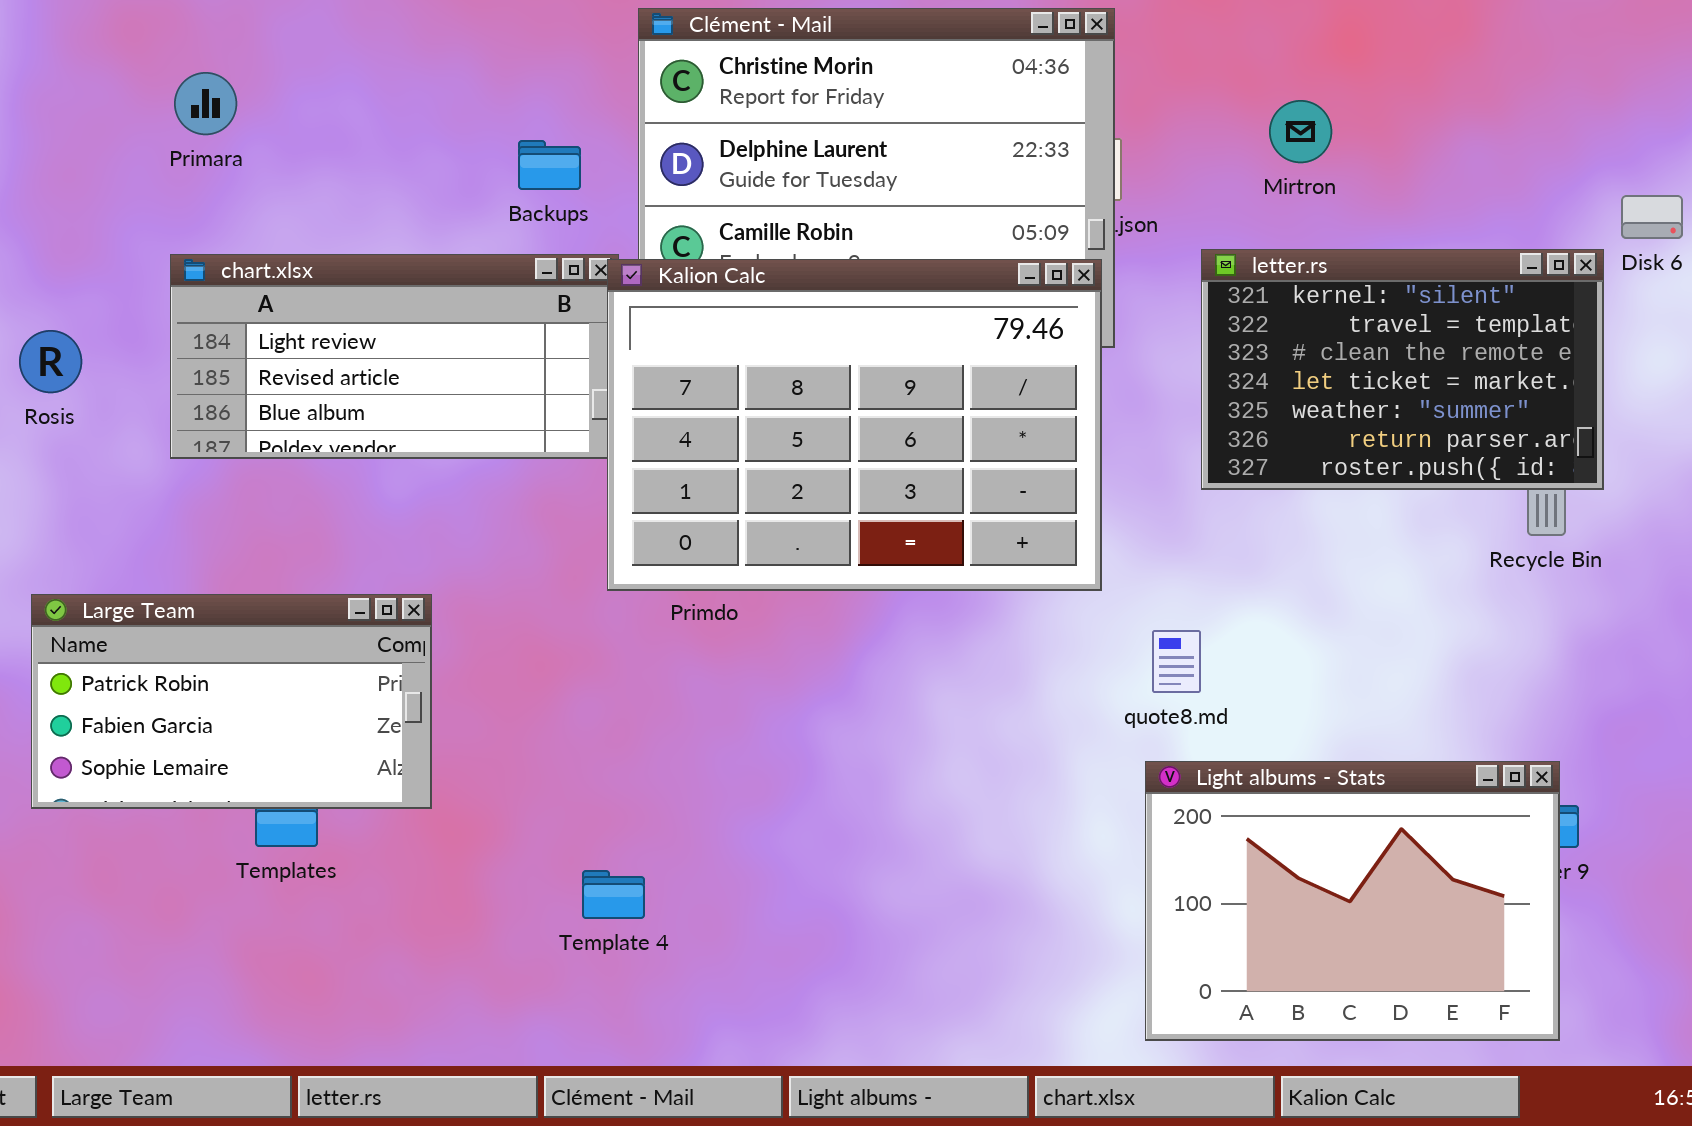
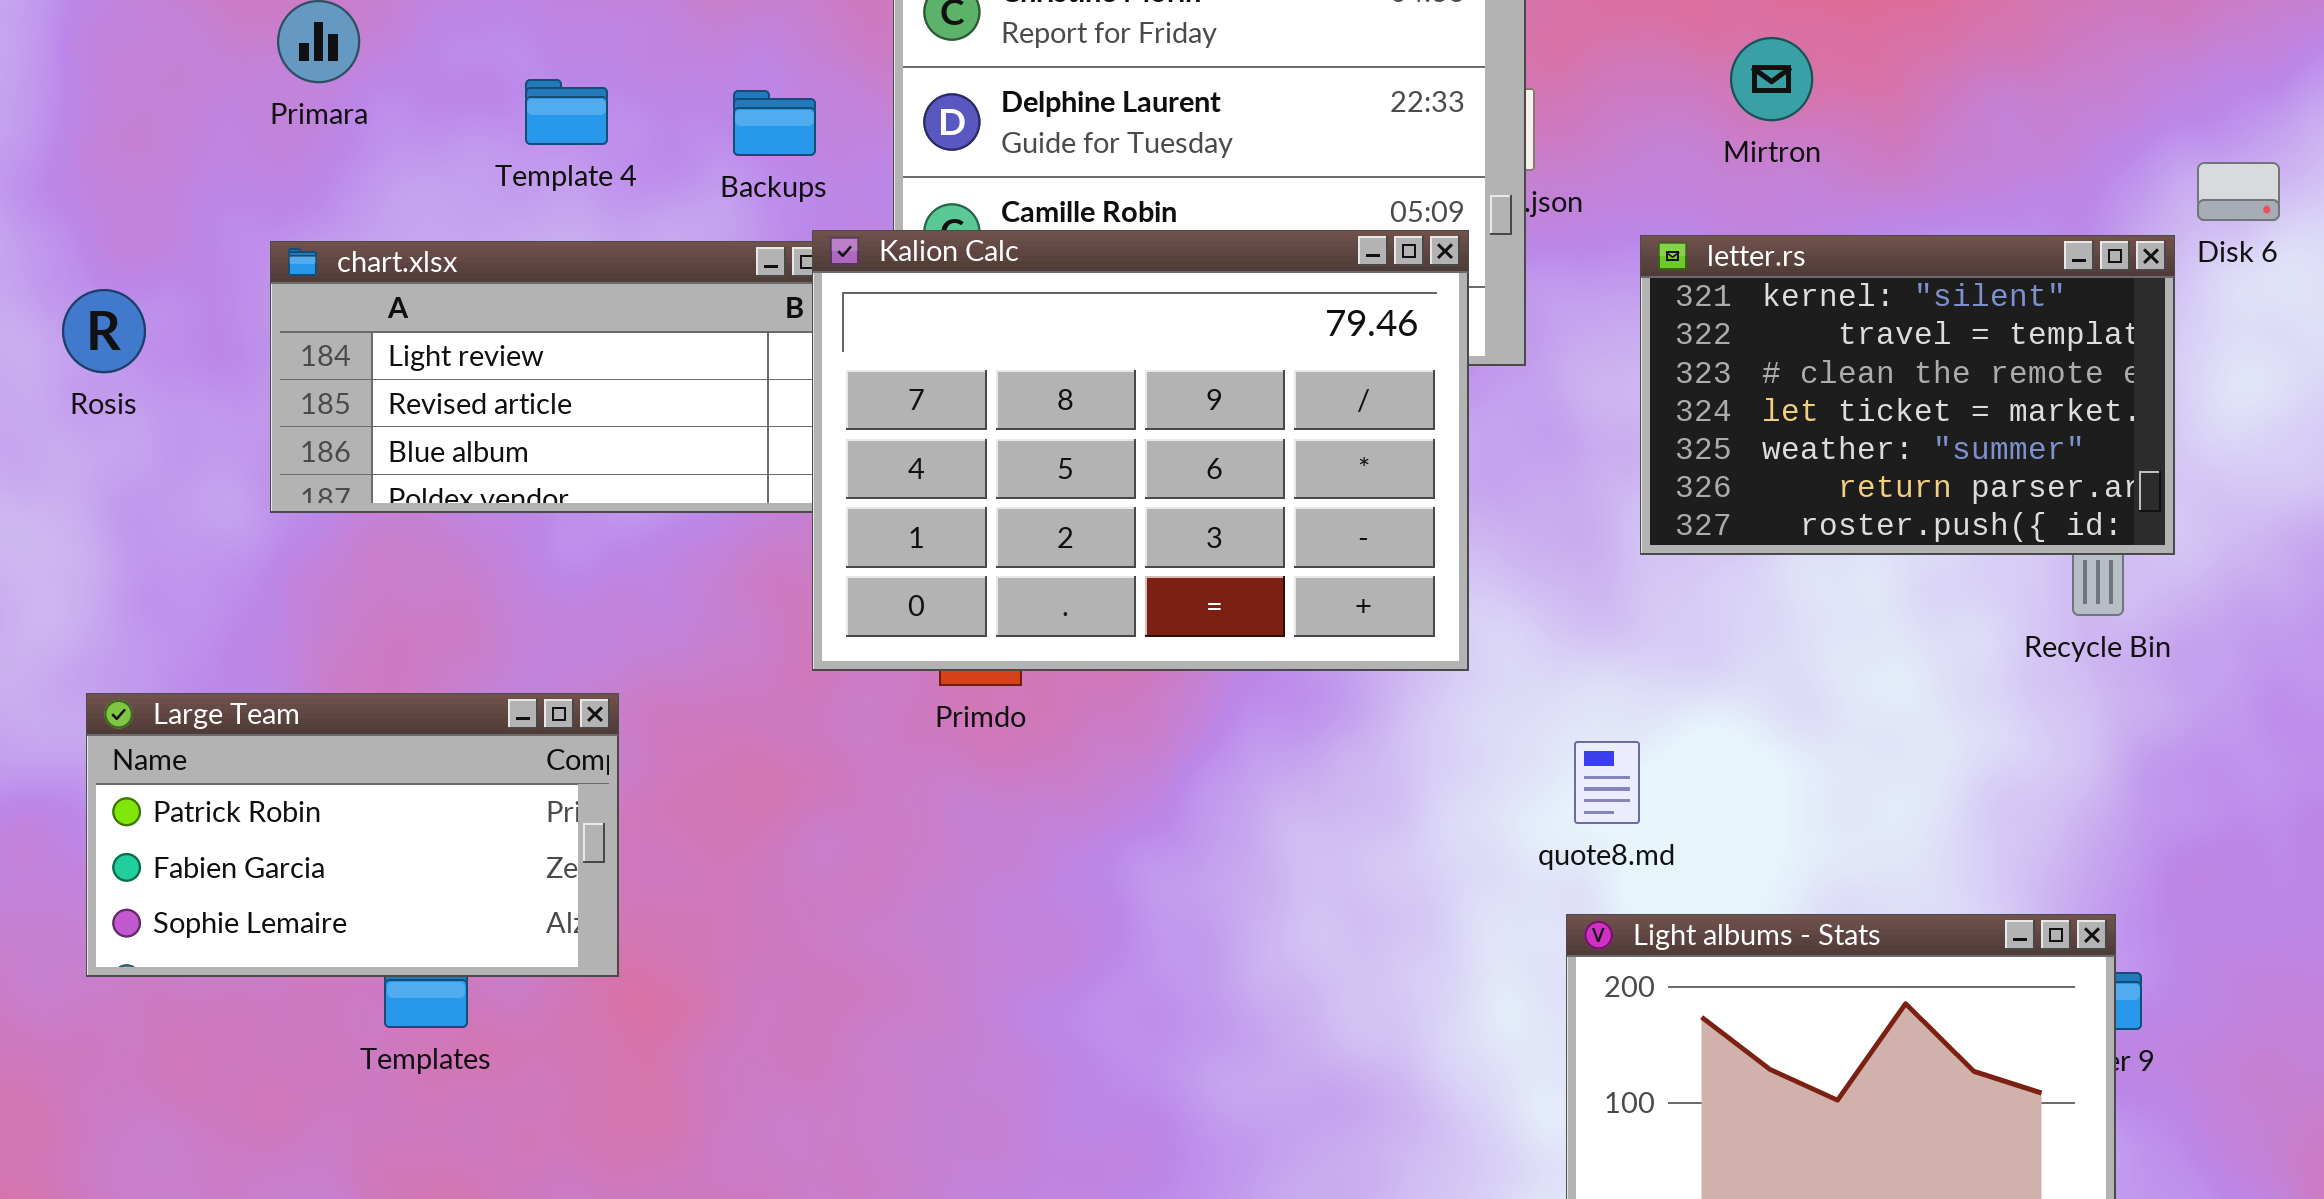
Kalion Calc: [607,259,1102,591] -> [812,230,1469,671], moved
Rosis: [19,330,82,393] -> [62,289,146,373], moved
Template 4: [582,870,645,919] -> [525,79,608,145], moved

